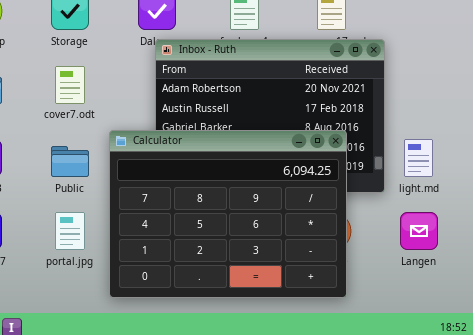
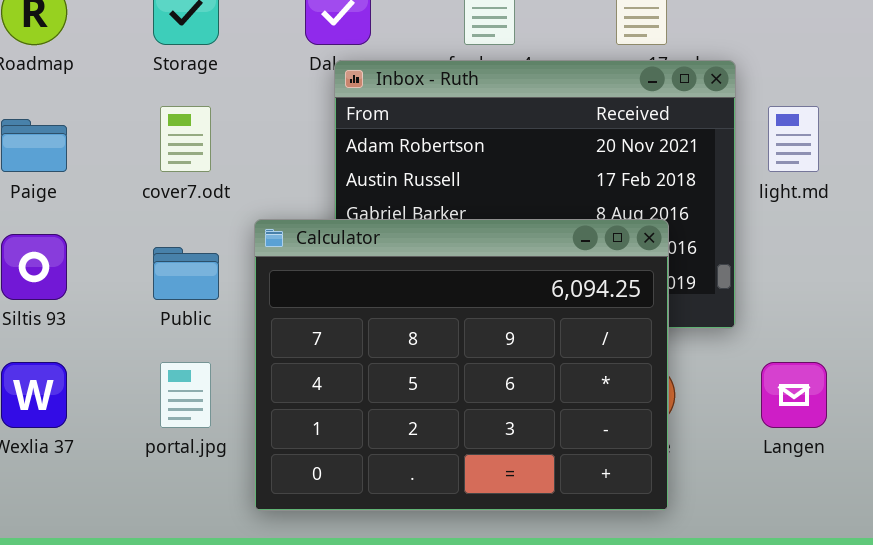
light.md: [404,139,433,177] -> [768,106,819,172], moved

